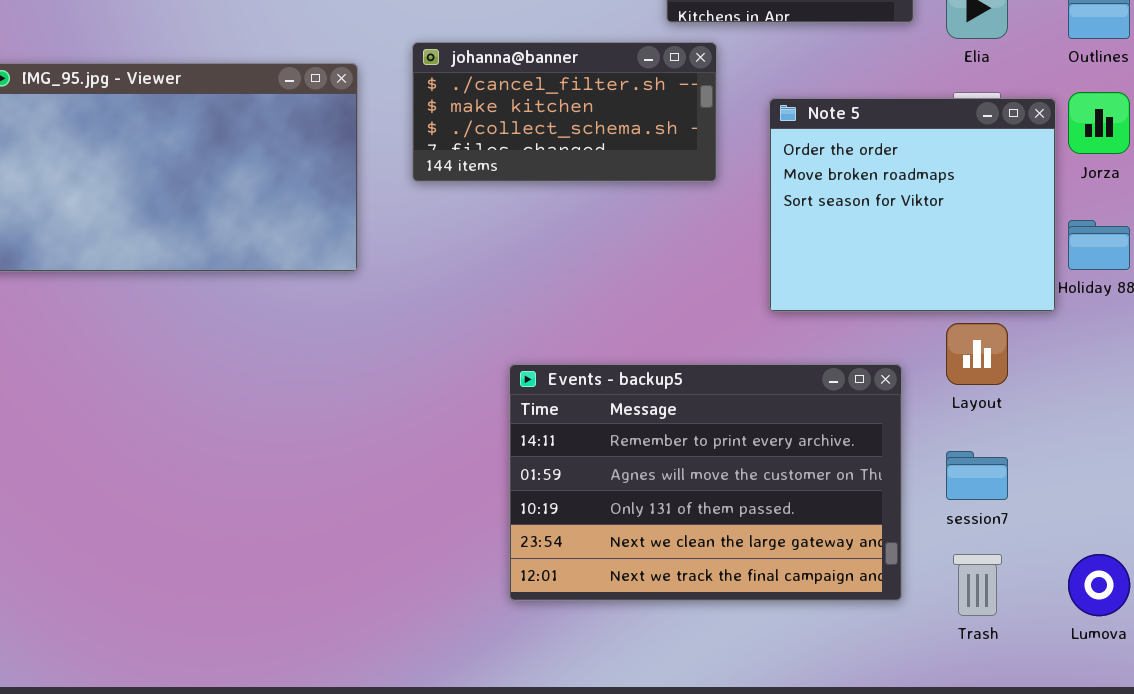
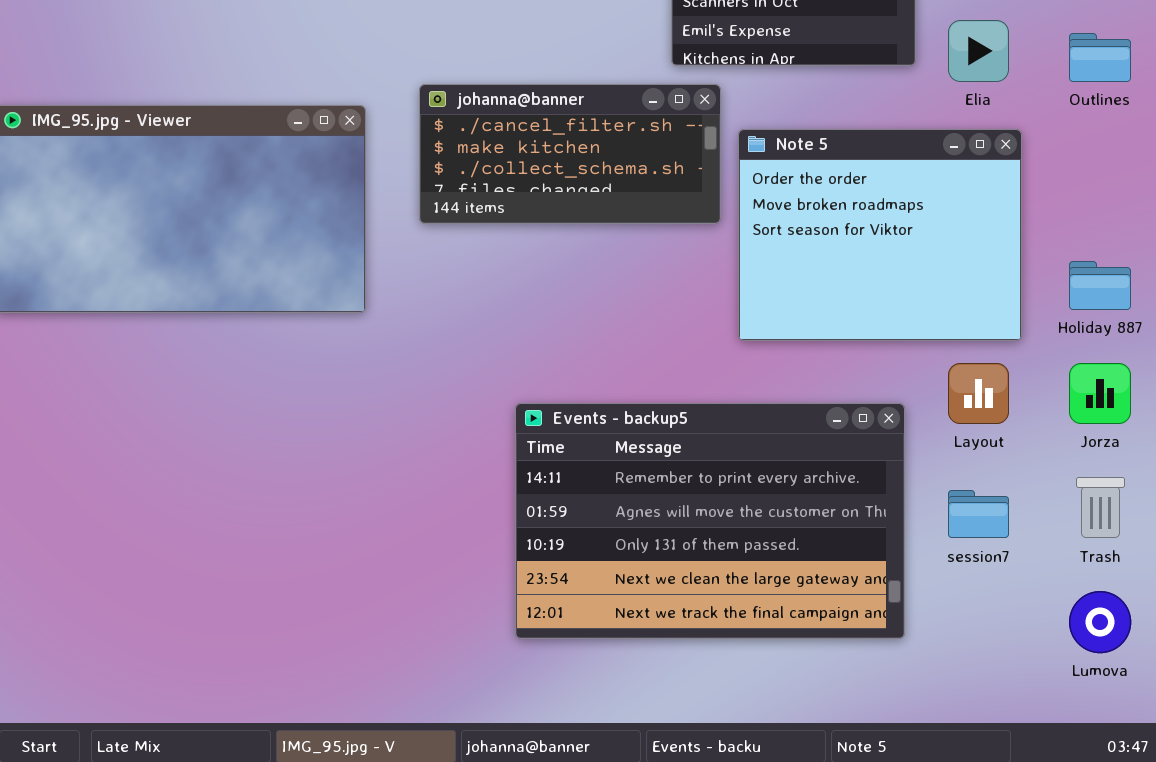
Jorza: [1068,92,1130,154] -> [1069,363,1131,424], moved
Note 5: [769,98,1056,312] -> [738,129,1022,341], moved
Trash: [953,554,1002,616] -> [1076,477,1125,538], moved

